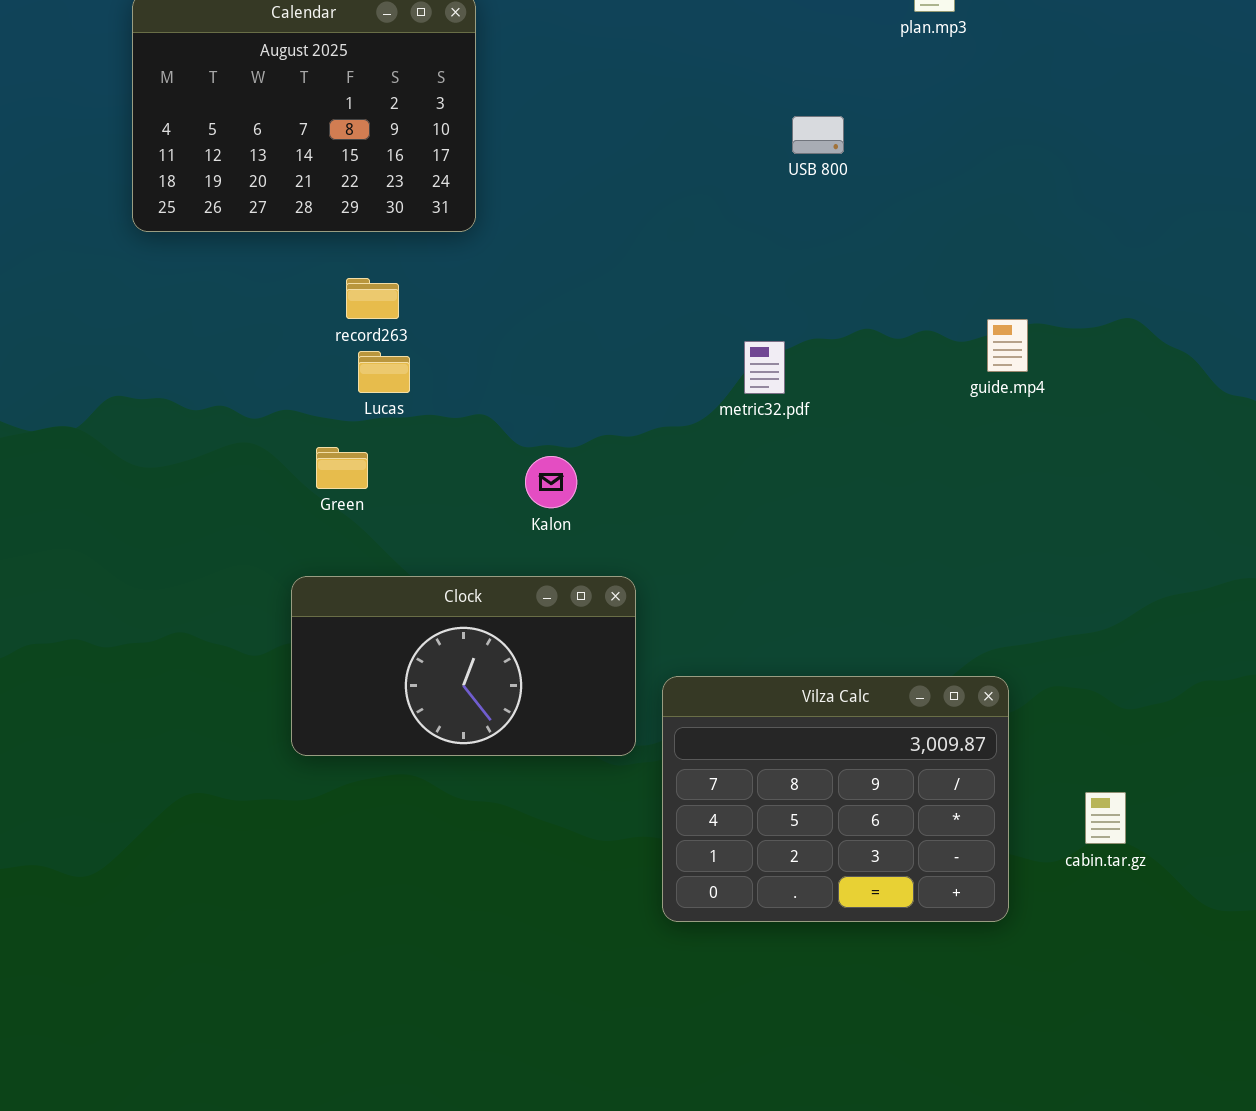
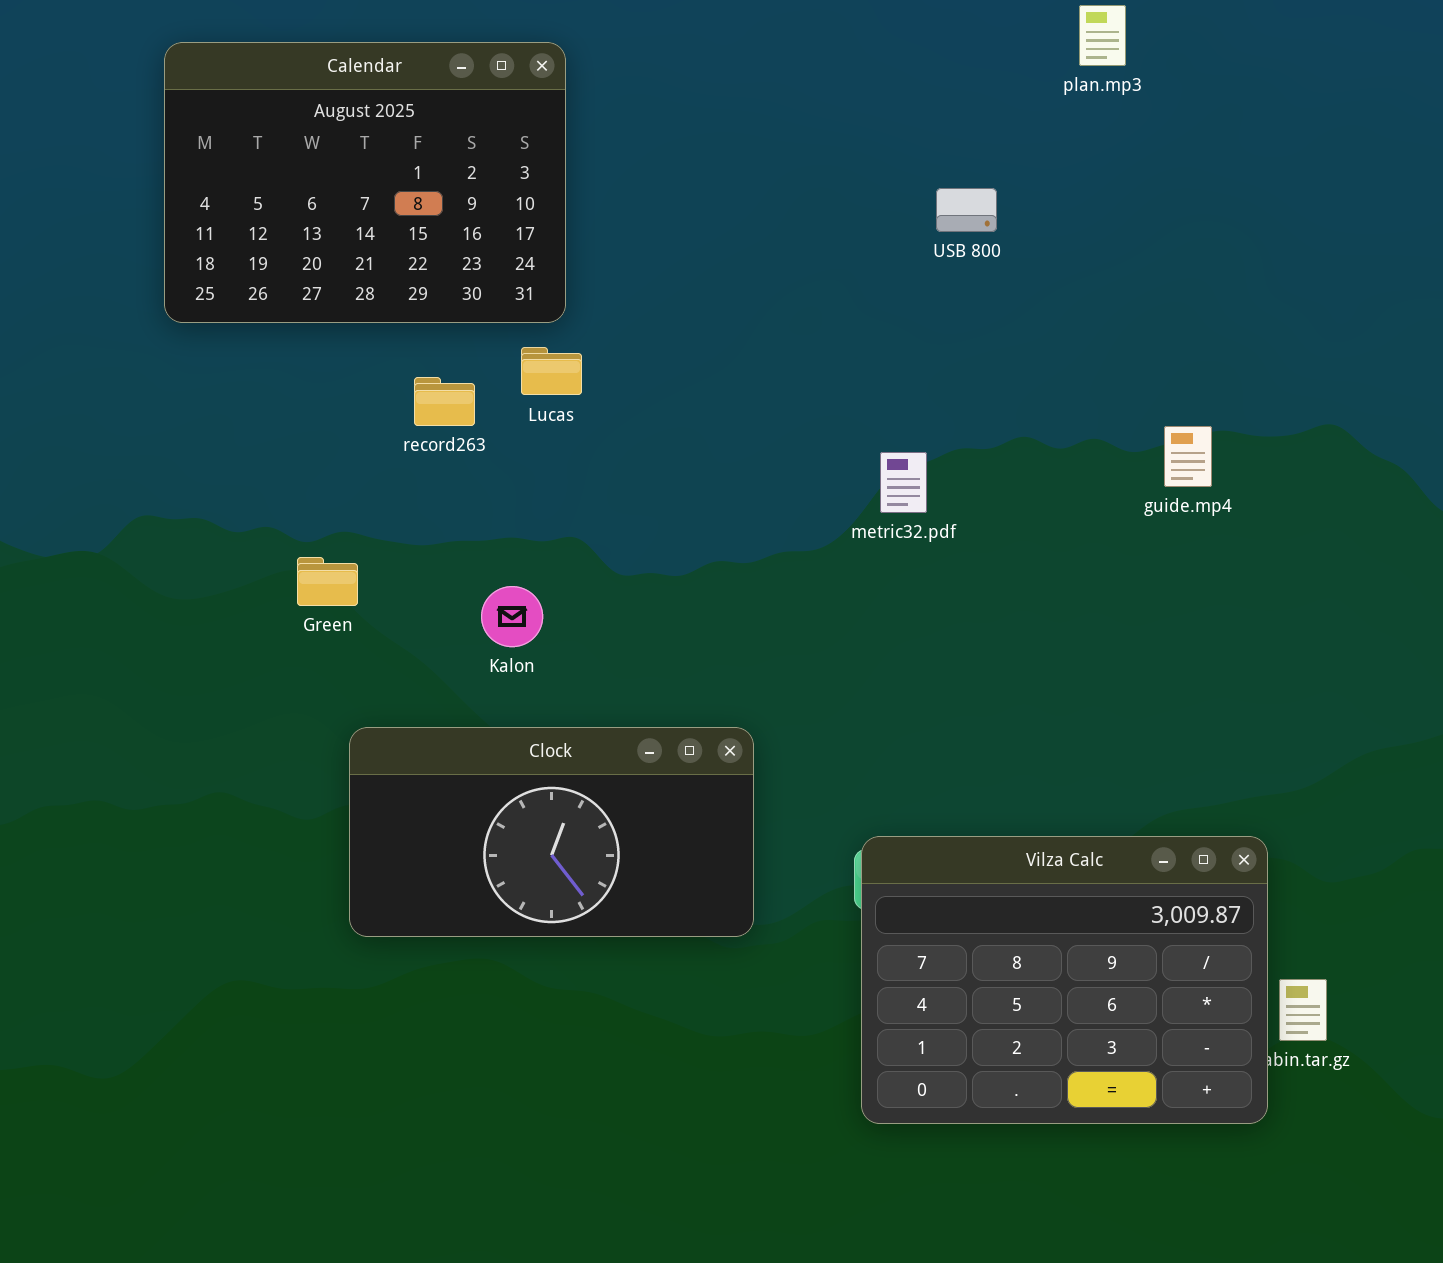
Lucas: [358,351,410,393] -> [521,347,582,395], moved
Green: [316,447,368,489] -> [297,557,358,606], moved
Kalon: [525,456,577,508] -> [481,586,543,647], moved
Vilza Calc: [662,676,1009,922] -> [861,836,1268,1124], moved

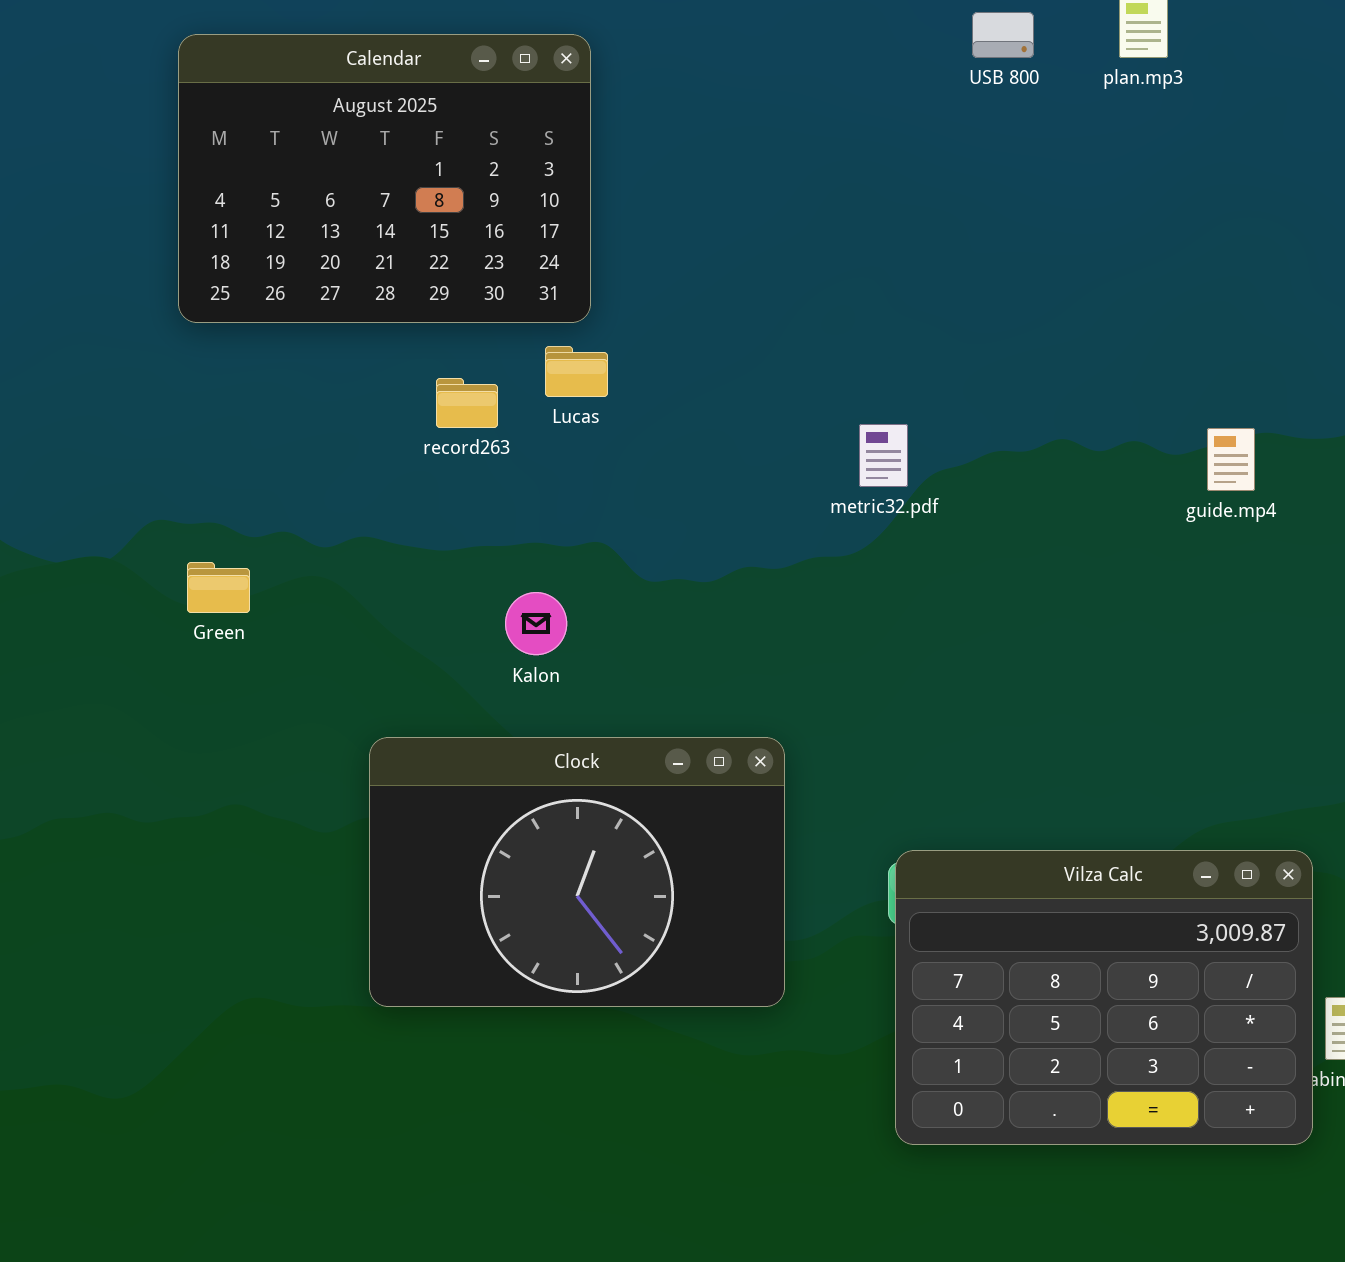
USB 800: [936,188,997,232] -> [972,12,1034,58], moved
metric32.pdf: [880,452,927,513] -> [859,424,908,487], moved
Green: [297,557,358,606] -> [187,562,250,613], moved
Clock: [349,727,754,937] -> [369,737,785,1007], resized

